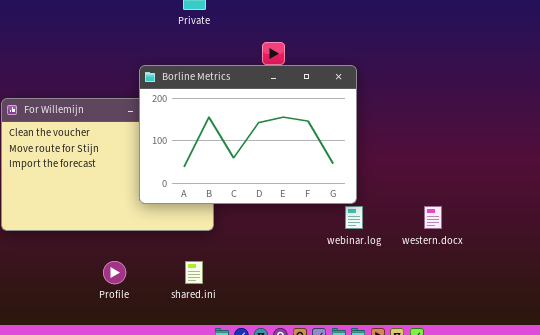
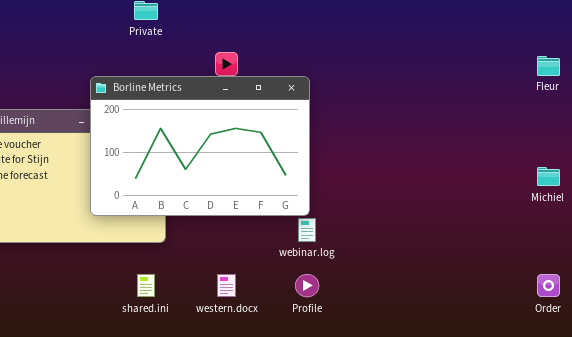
western.docx: [424,206,442,229] -> [217,274,236,297], moved
Profile: [103,261,126,284] -> [295,274,319,297], moved

